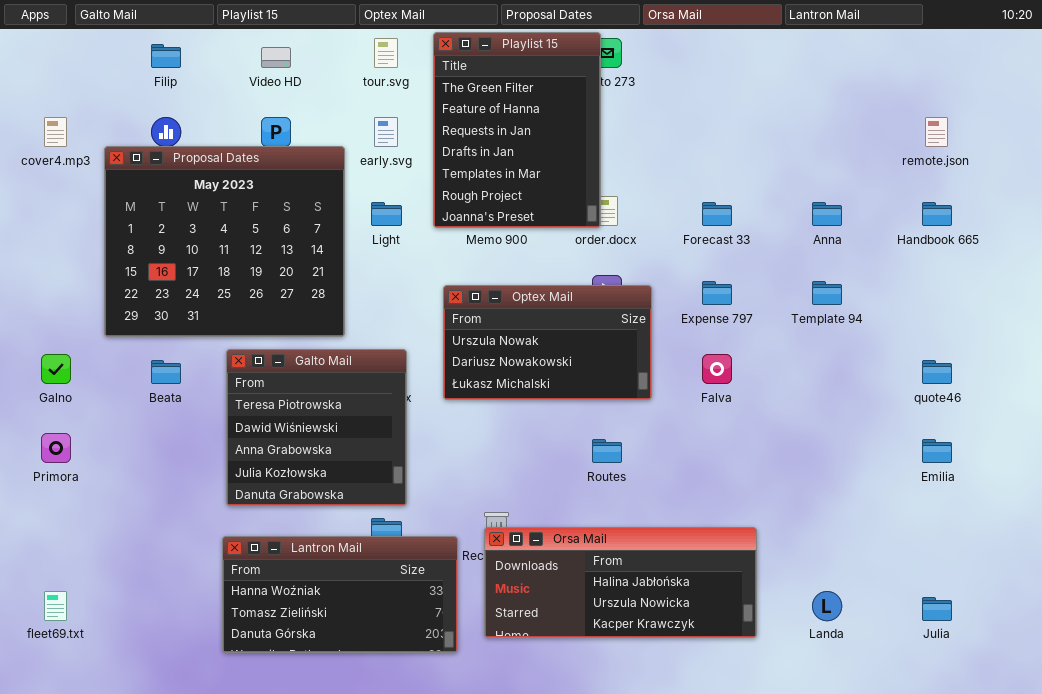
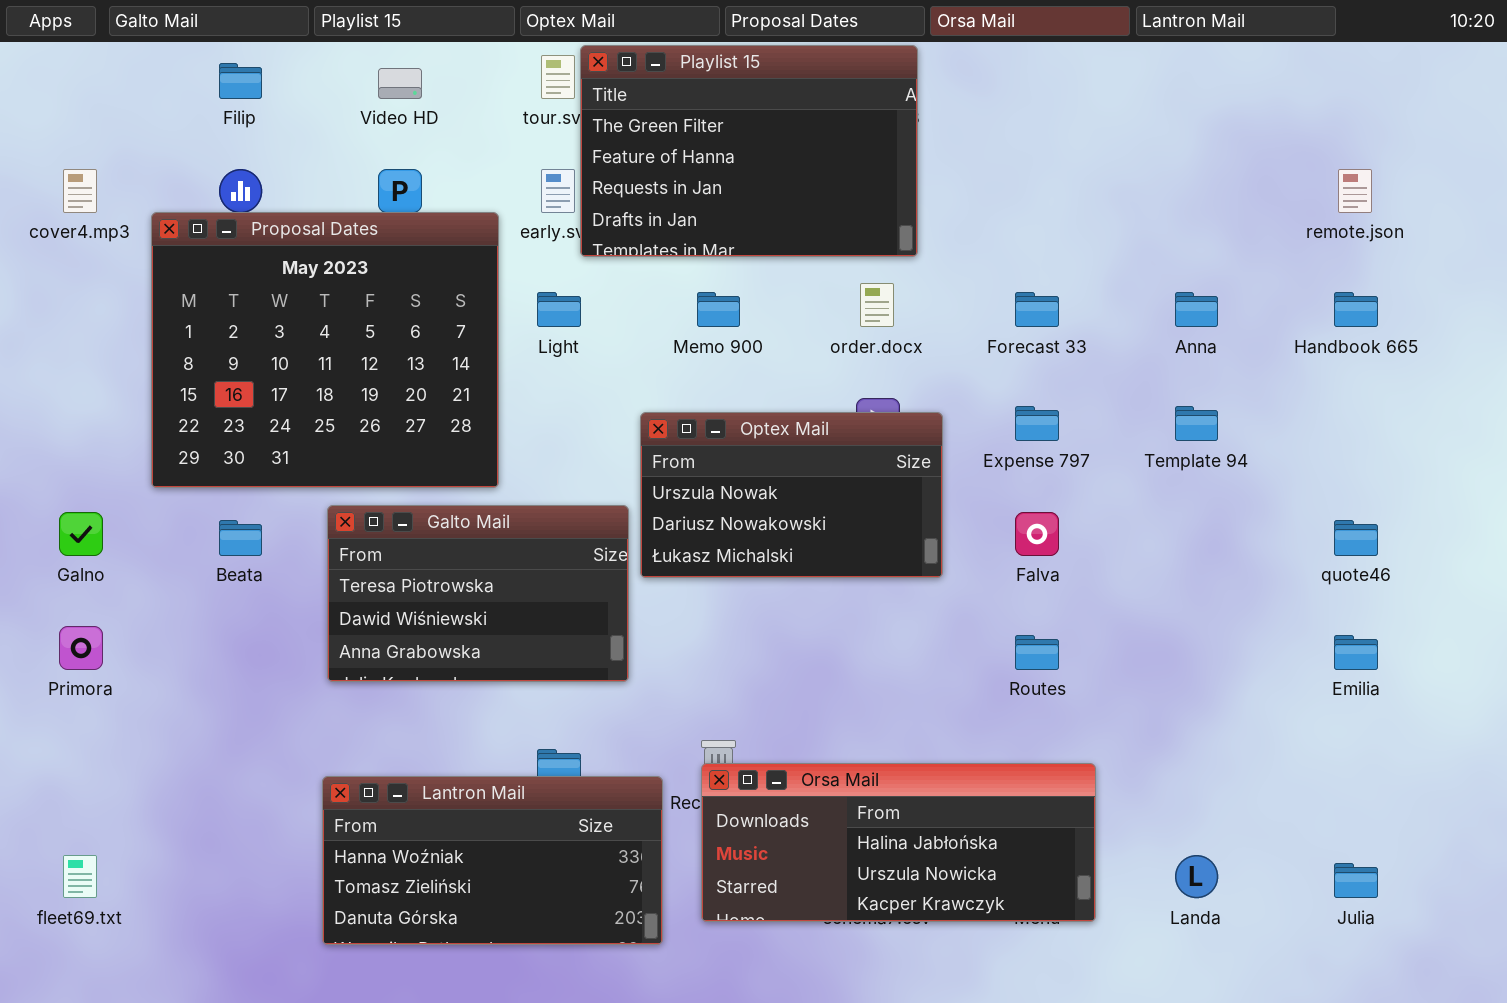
Playlist 15: [433,32,601,228] -> [580,45,918,257], moved, resized
Galto Mail: [226,349,407,506] -> [327,505,629,682], resized
Routes: [592,439,622,463] -> [1015,635,1059,670], moved

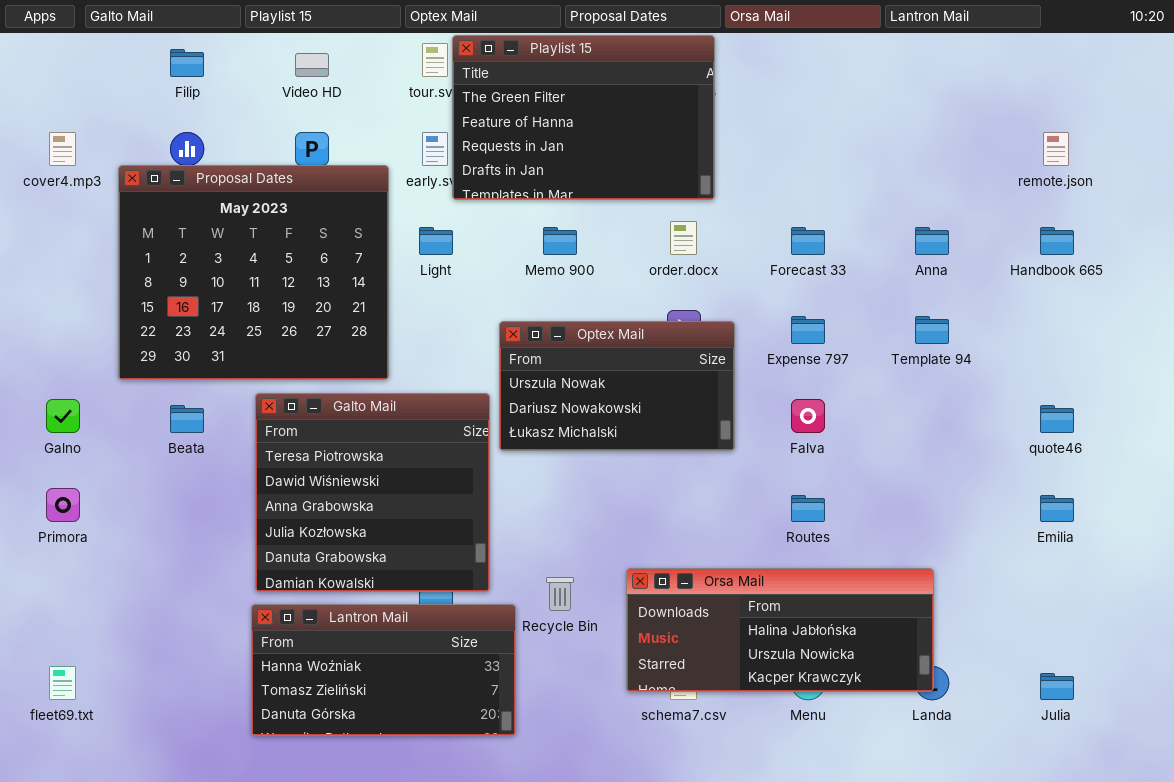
Galto Mail: [327,505,629,682] -> [255,393,490,592], resized
Orsa Mail: [701,763,1096,922] -> [626,568,934,692], moved

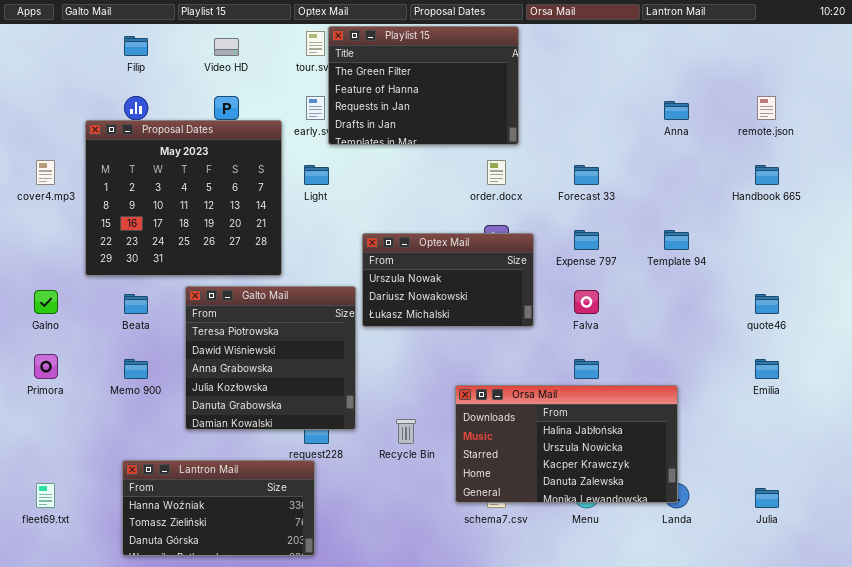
cover4.mp3: [49,132,76,166] -> [36,160,55,185], moved
Memo 900: [543,227,577,255] -> [124,359,148,379], moved
Anna: [915,227,949,255] -> [664,101,689,120], moved
Orsa Mail: [626,568,934,692] -> [455,385,678,503], resized
Lantron Mail: [251,604,516,736] -> [122,460,315,556], moved

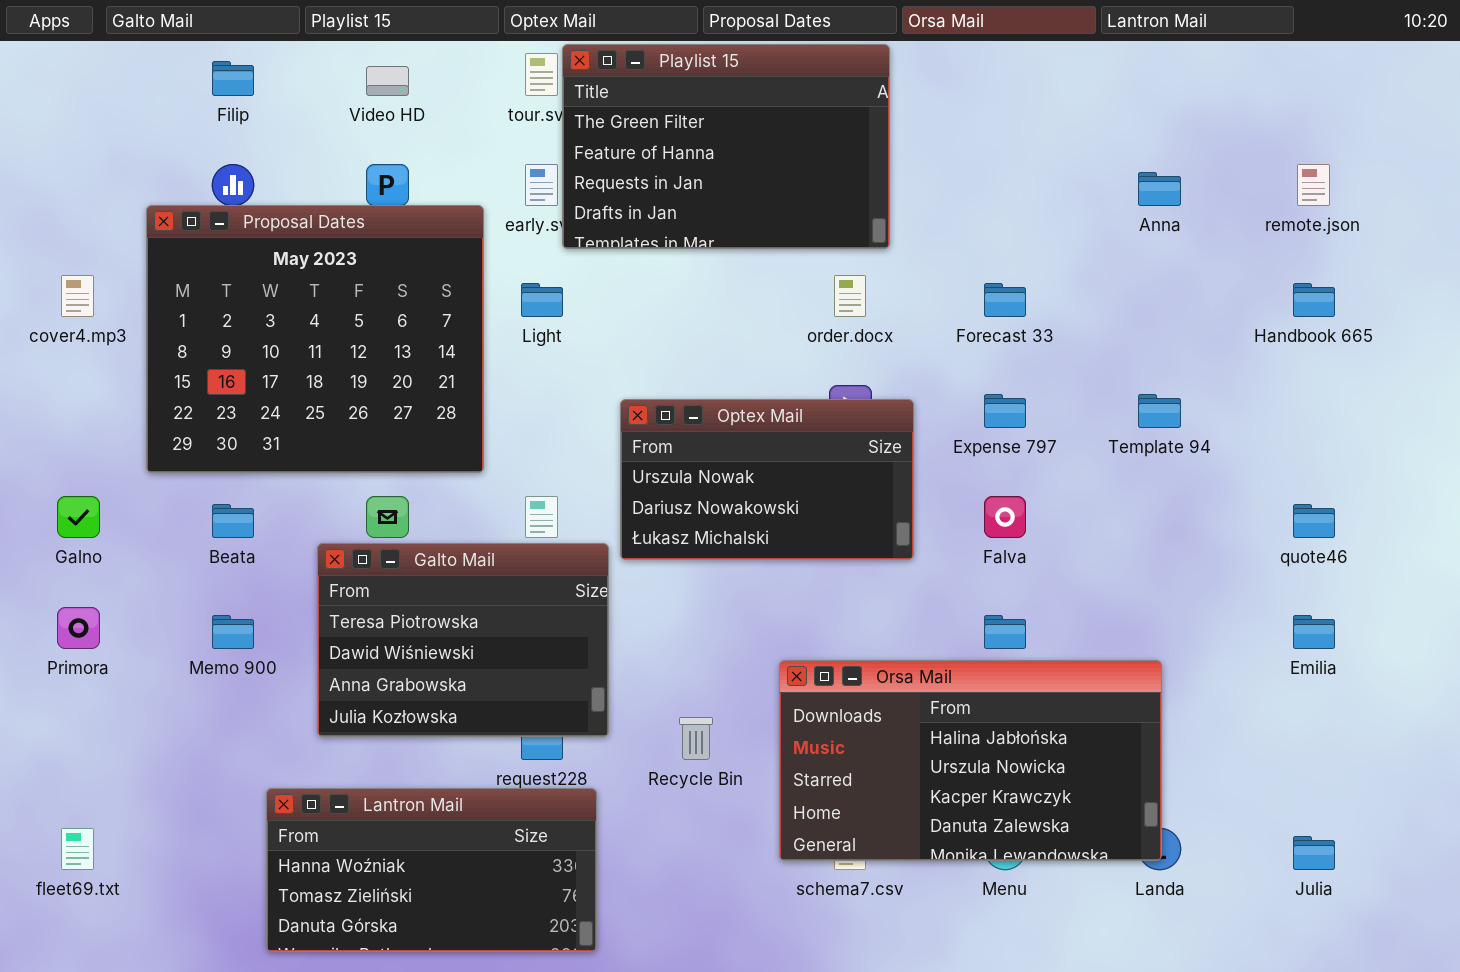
Galto Mail: [185,286,356,430] -> [317,543,609,737], resized
Lantron Mail: [122,460,315,556] -> [266,788,597,952], moved

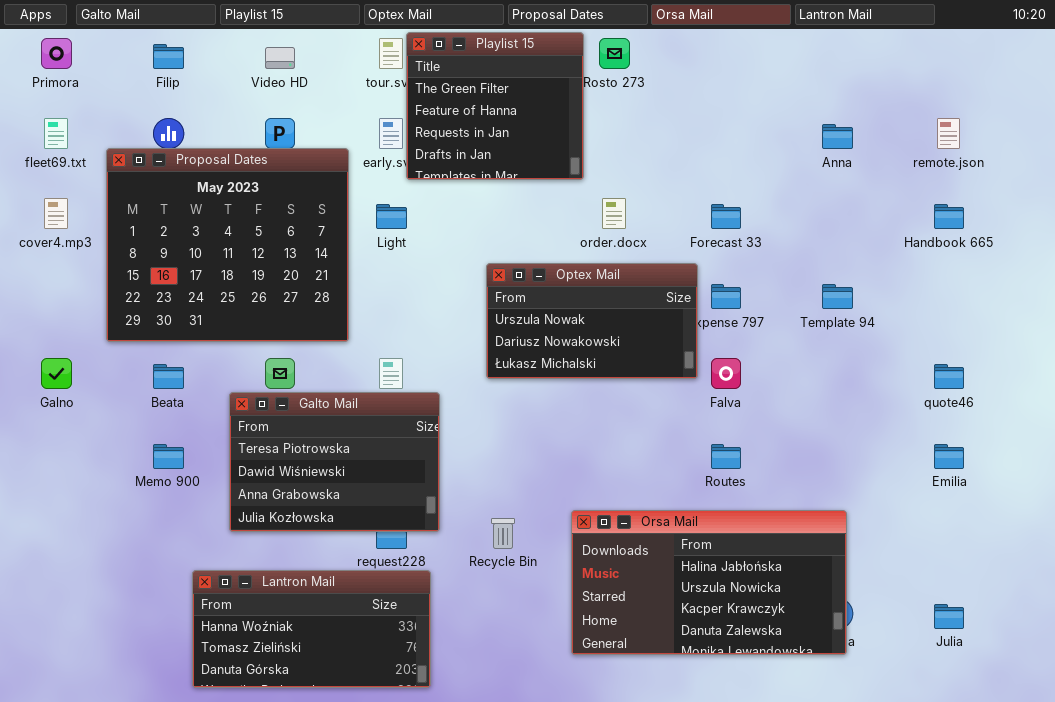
Playlist 15: [562,44,890,249] -> [406,32,584,180], resized
Optex Mail: [620,399,914,560] -> [486,263,698,379], moved
Primora: [57,607,100,649] -> [41,38,72,69], moved
Orsa Mail: [779,660,1162,861] -> [571,510,847,655], moved
fleet69.txt: [61,828,94,870] -> [44,118,68,149], moved

